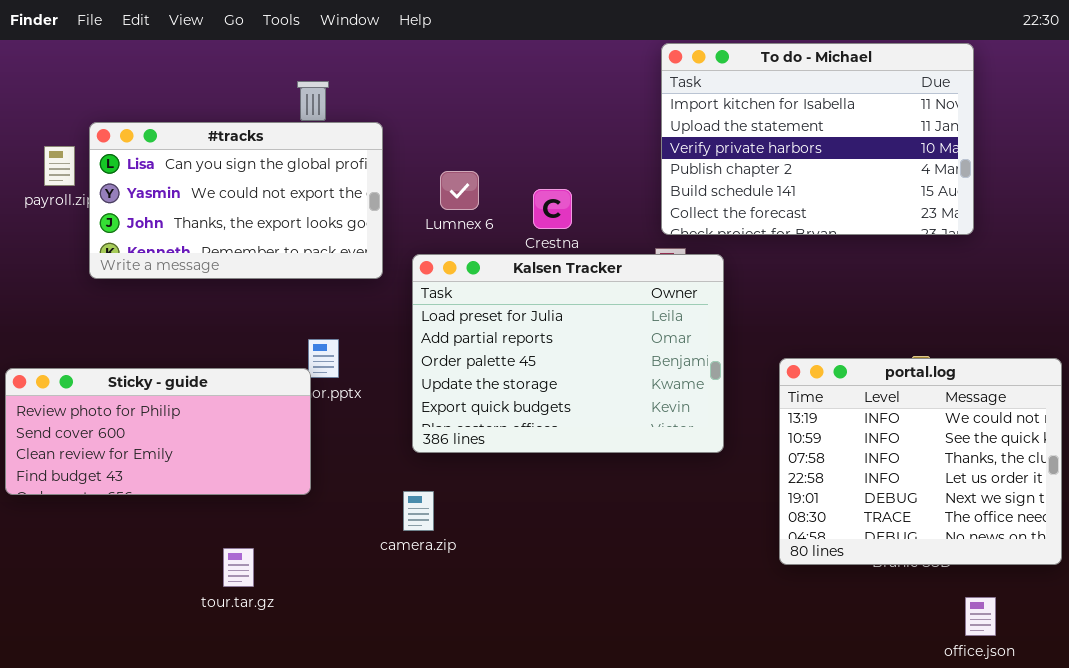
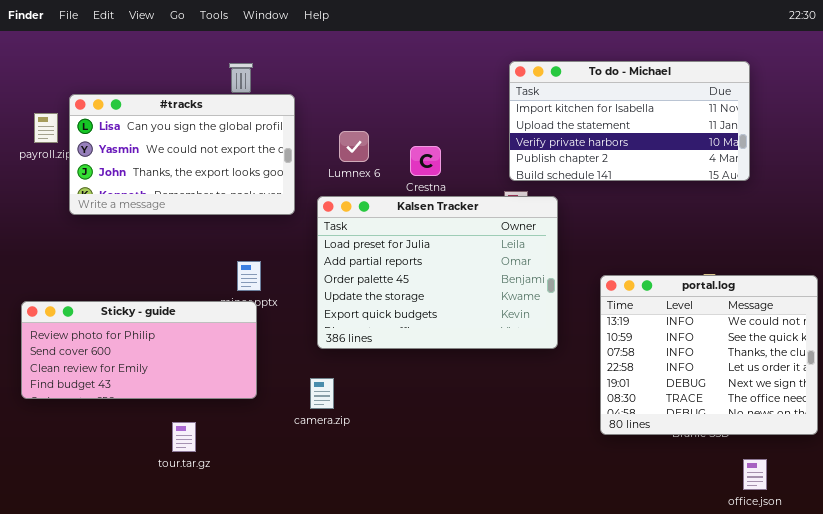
To do - Michael: [661,43,974,235] -> [509,61,750,181], resized
Sticky - guide: [5,368,311,495] -> [21,301,257,399], moved

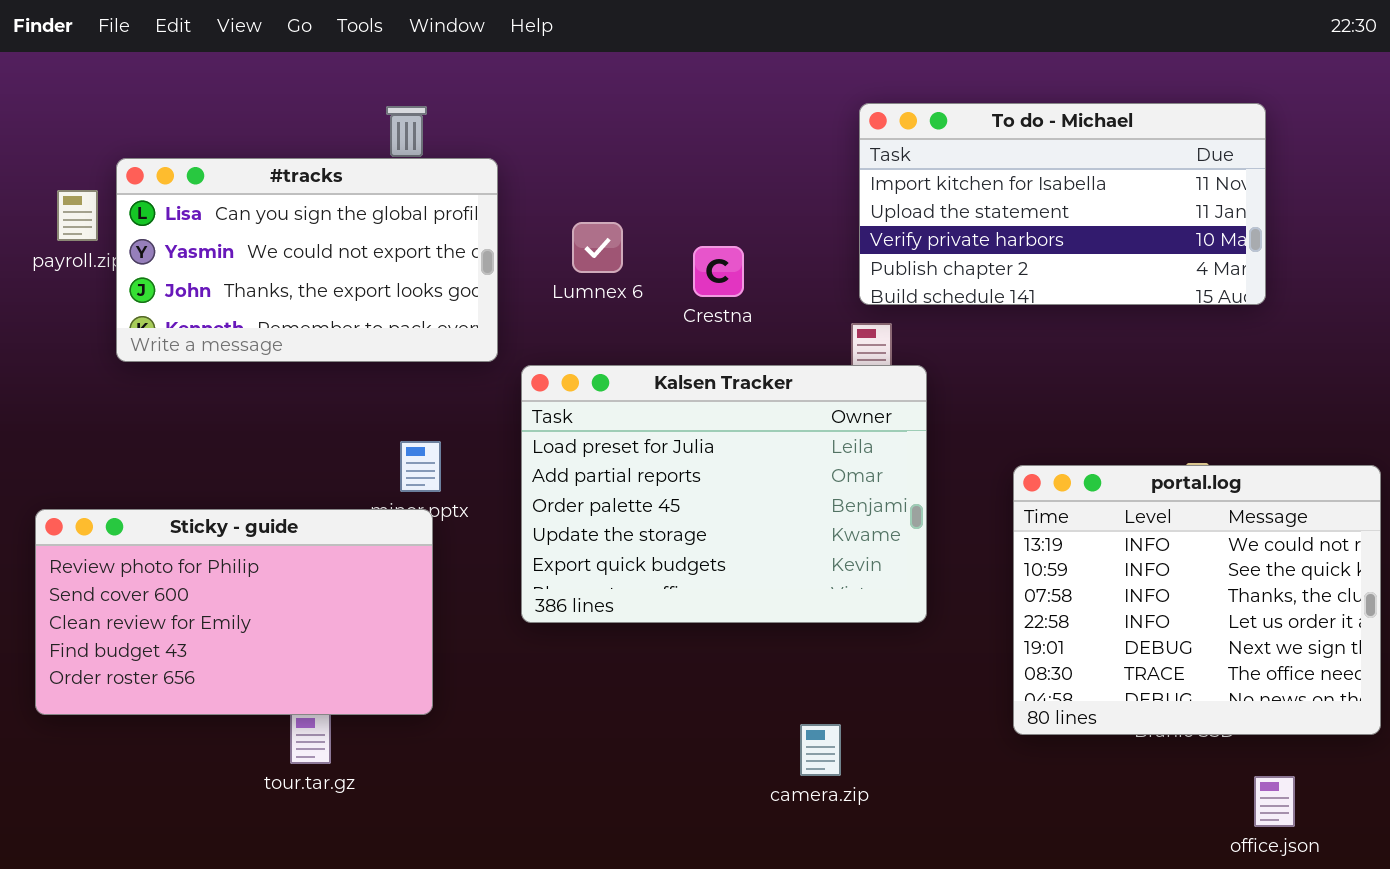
Kalsen Tracker: [317,196,558,349] -> [521,365,927,623], moved
Sticky - guide: [21,301,257,399] -> [35,509,433,715], resized
camera.zip: [310,378,334,409] -> [800,724,841,776], moved

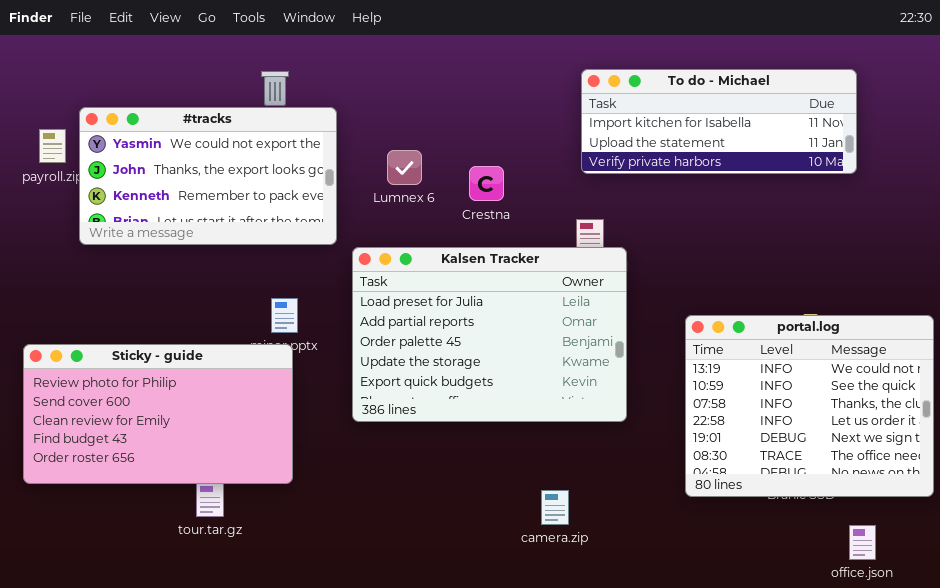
To do - Michael: [859,103,1266,305] -> [581,69,857,174], resized
#tracks: [116,158,498,362] -> [79,107,337,245], scrolled down 1 row

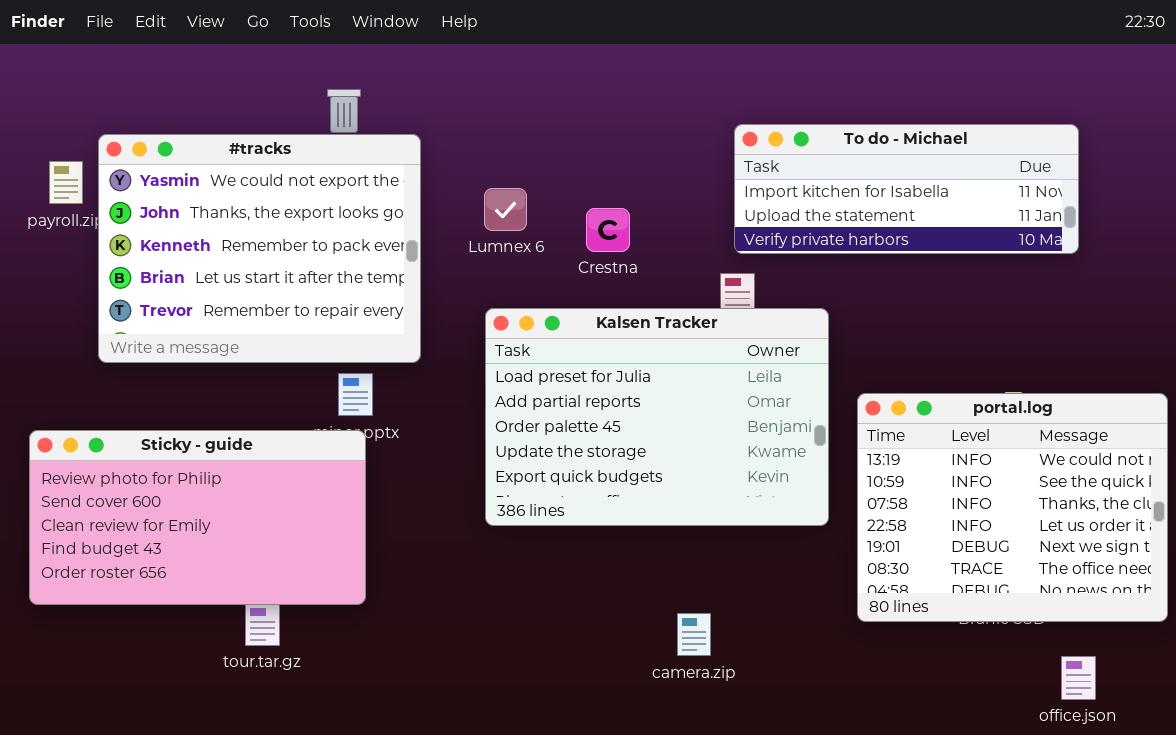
To do - Michael: [581,69,857,174] -> [734,124,1079,254], moved
#tracks: [79,107,337,245] -> [98,134,421,363], resized
Kalsen Tracker: [352,247,627,422] -> [485,308,829,526], moved

